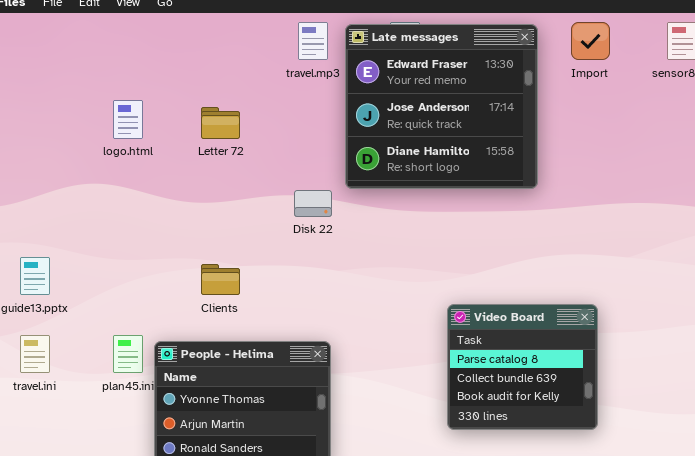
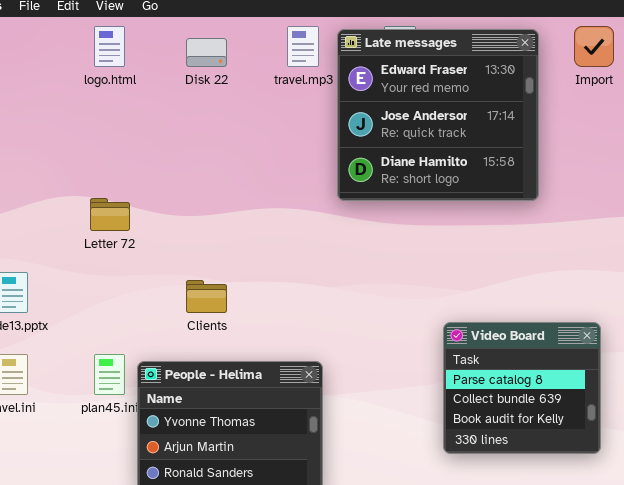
logo.html: [113,100,143,139] -> [94,26,125,67], moved
Letter 72: [201,107,240,139] -> [90,198,130,231], moved
Disk 22: [294,190,332,217] -> [186,38,227,67], moved

